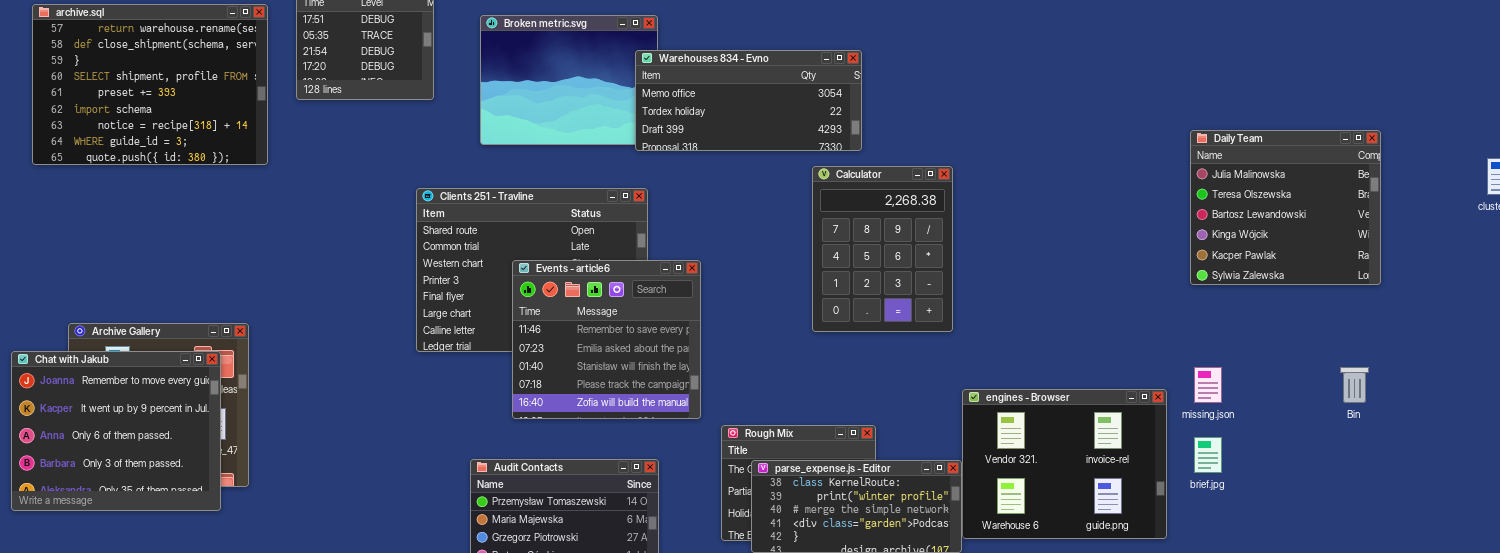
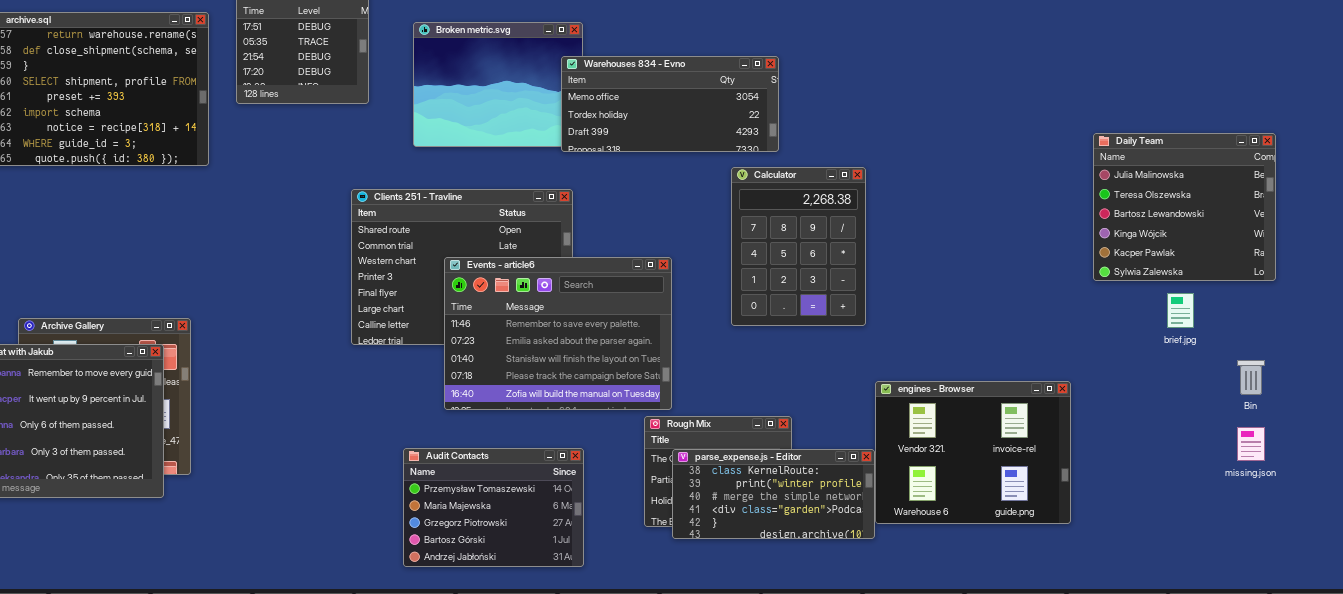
Events - article6: [512,260,701,419] -> [444,257,672,410], resized
missing.json: [1194,367,1222,403] -> [1237,427,1265,461], moved
brief.jpg: [1194,437,1222,473] -> [1167,293,1194,328], moved

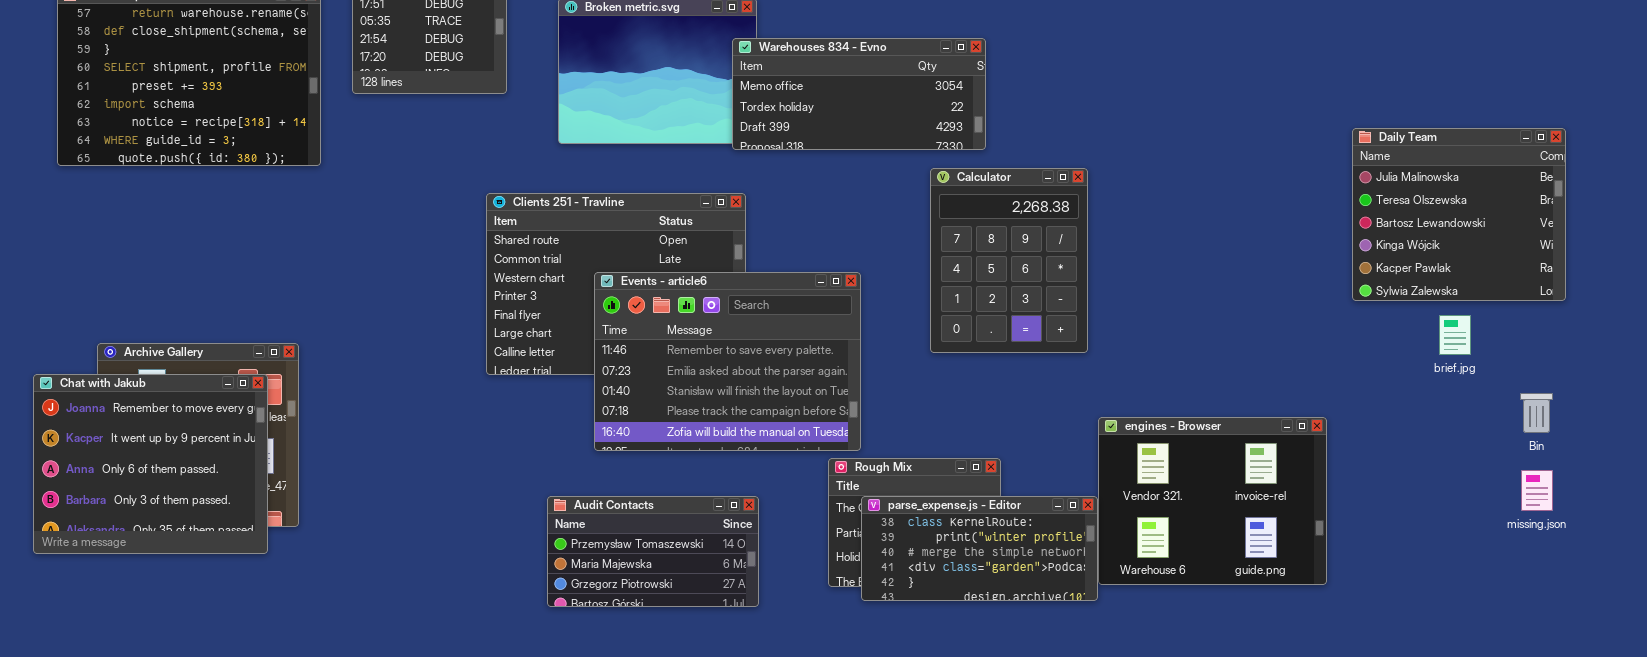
Audit Contacts: [403,448,584,567] -> [547,496,759,607], resized

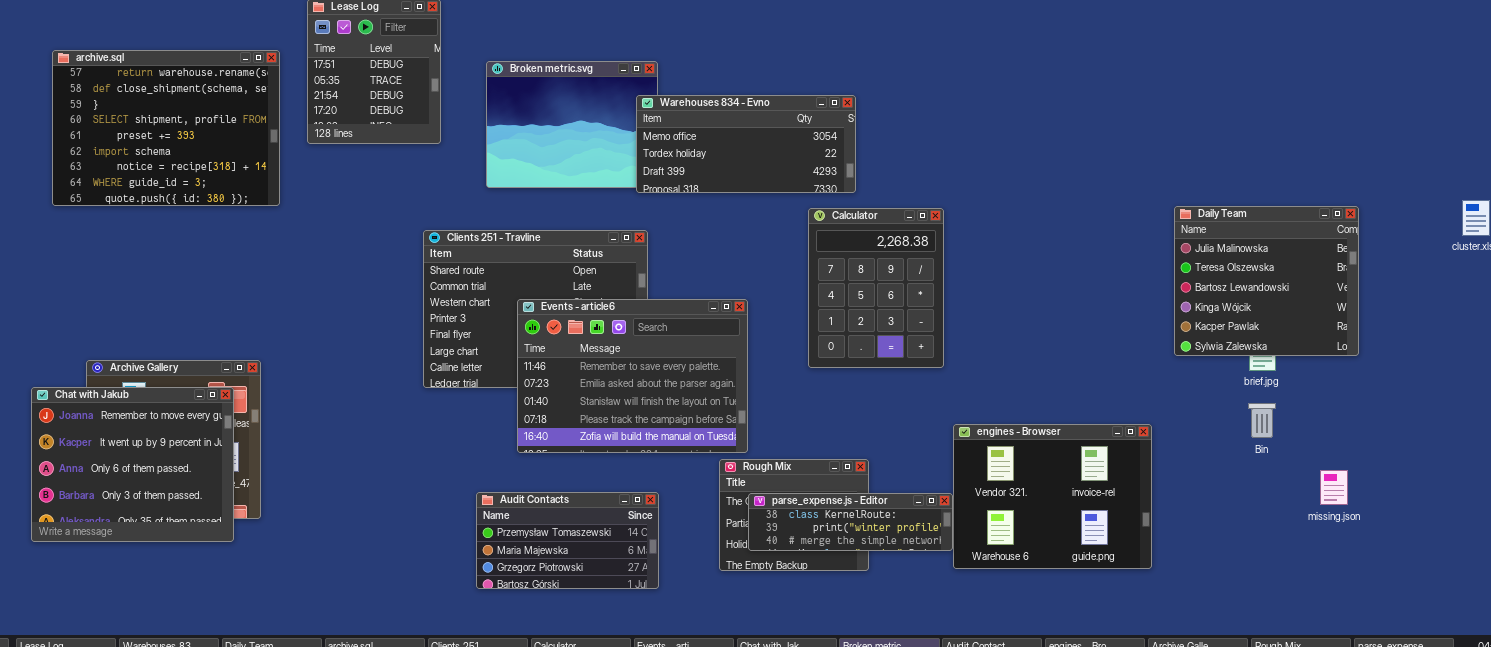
Daily Team: [1352,128,1566,301] -> [1174,206,1359,356], moved
Bin: [1520,393,1553,433] -> [1248,403,1276,438], moved
parse_expense.js - Editor: [861,496,1098,601] -> [748,493,953,551], resized

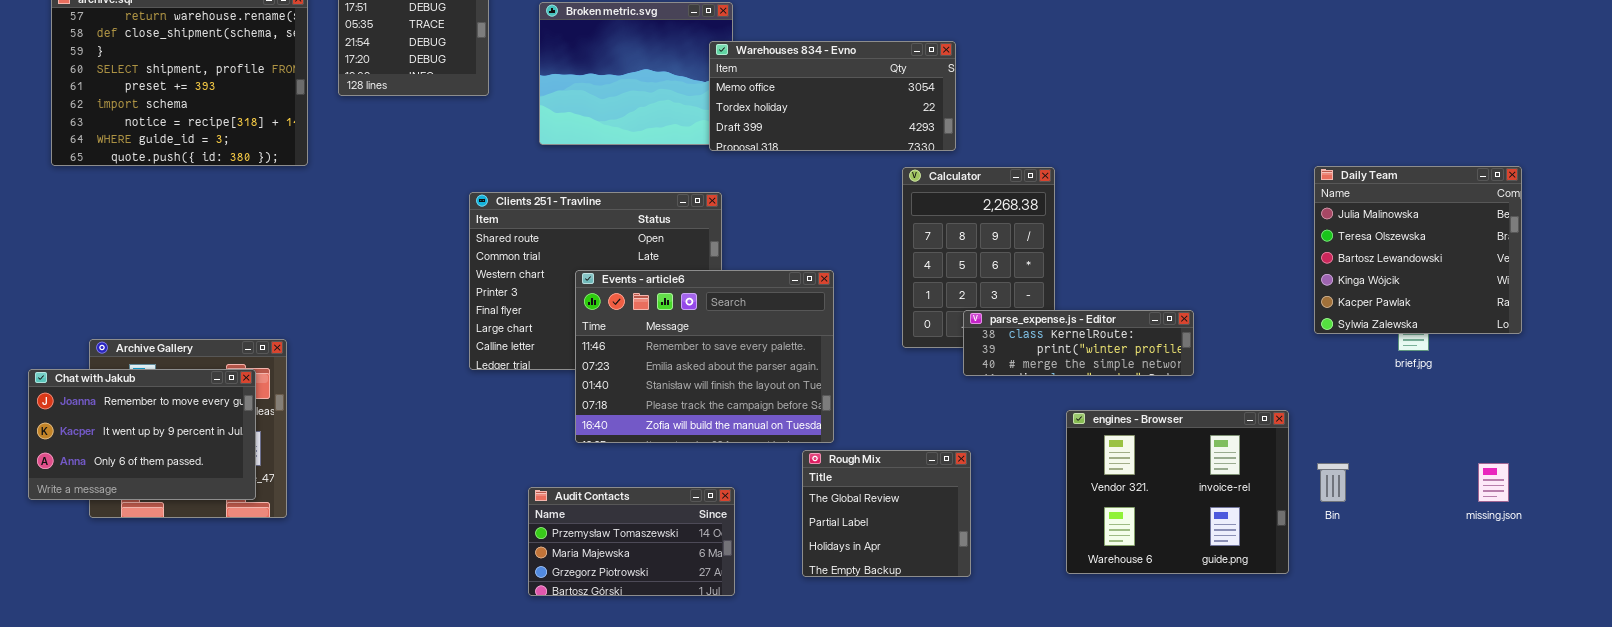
Chat with Jakub: [31,387,234,542] -> [28,369,256,500], resized
Bin: [1248,403,1276,438] -> [1317,463,1349,502], moved
parse_expense.js - Editor: [748,493,953,551] -> [963,310,1194,376], moved

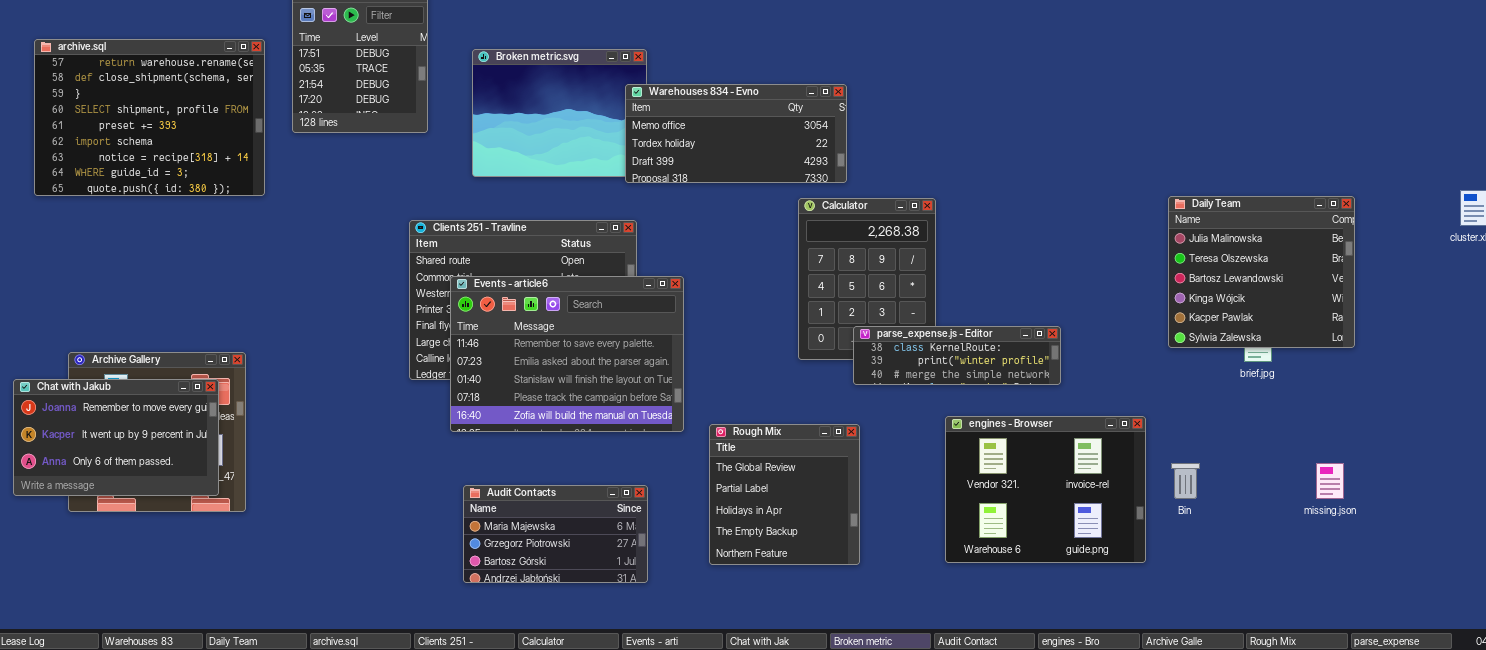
Events - article6: [575,270,834,443] -> [450,276,684,432], moved
Rough Mix: [802,450,971,577] -> [709,424,860,565], resized
Audit Contacts: [528,487,735,596] -> [463,485,648,583], scrolled down 1 row

